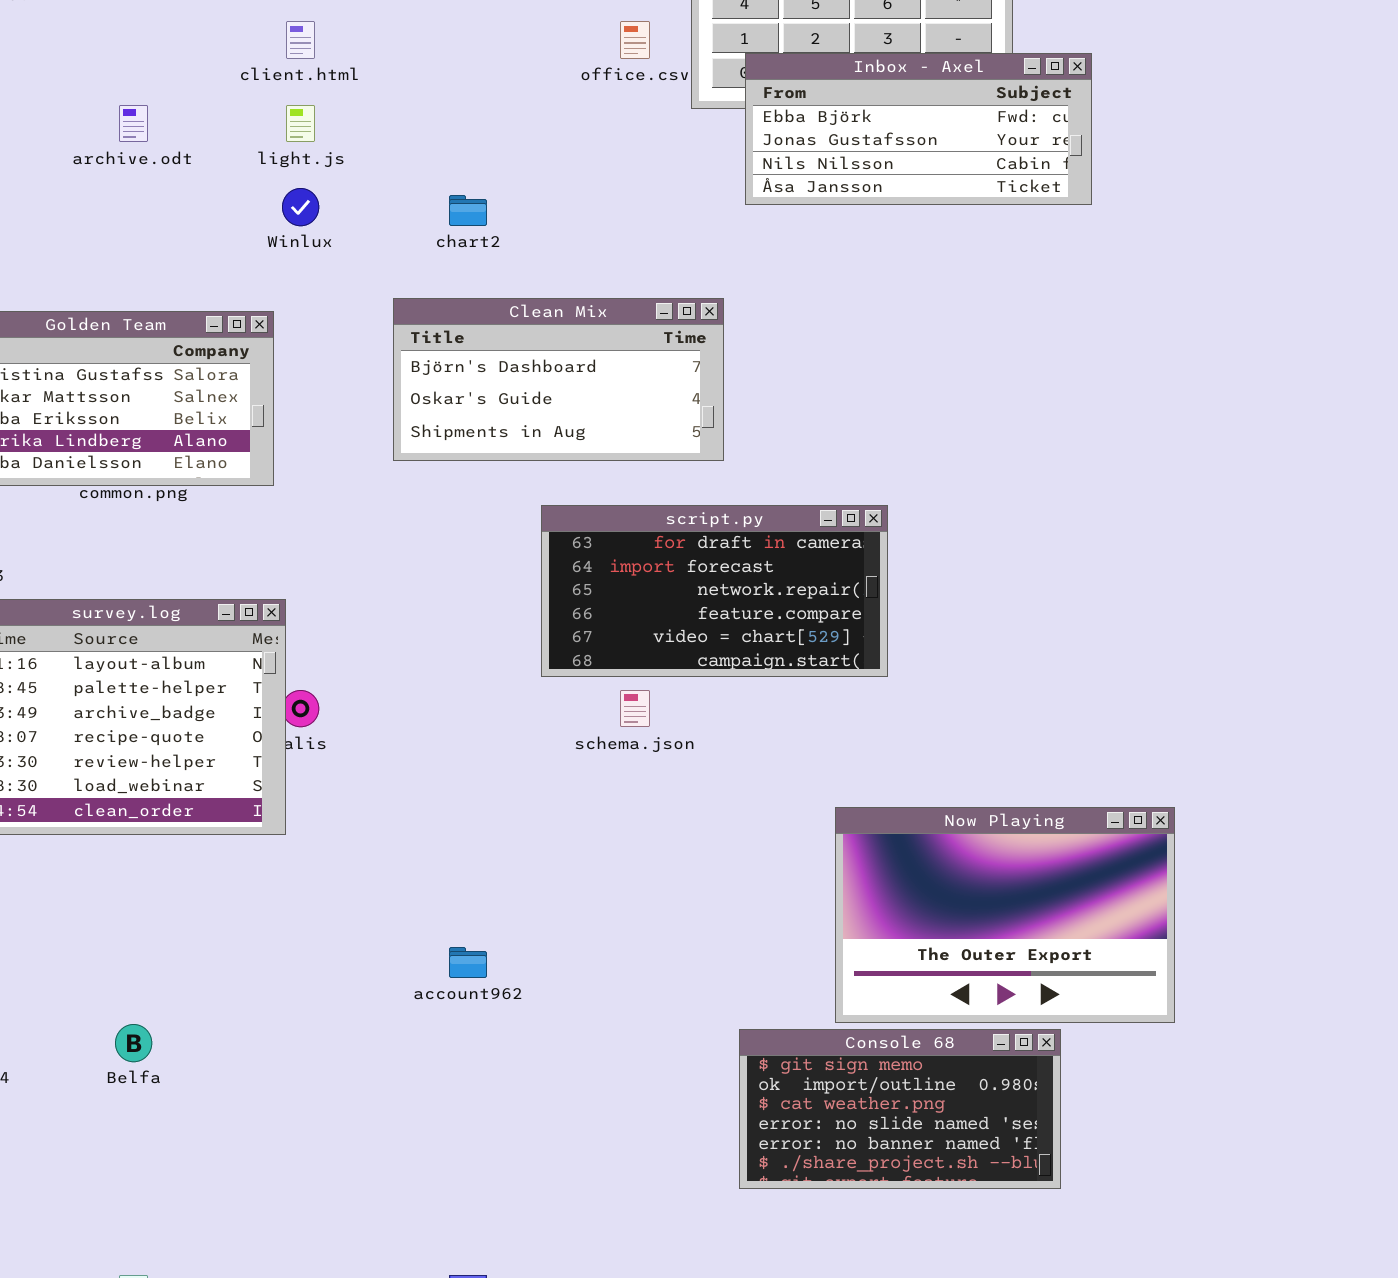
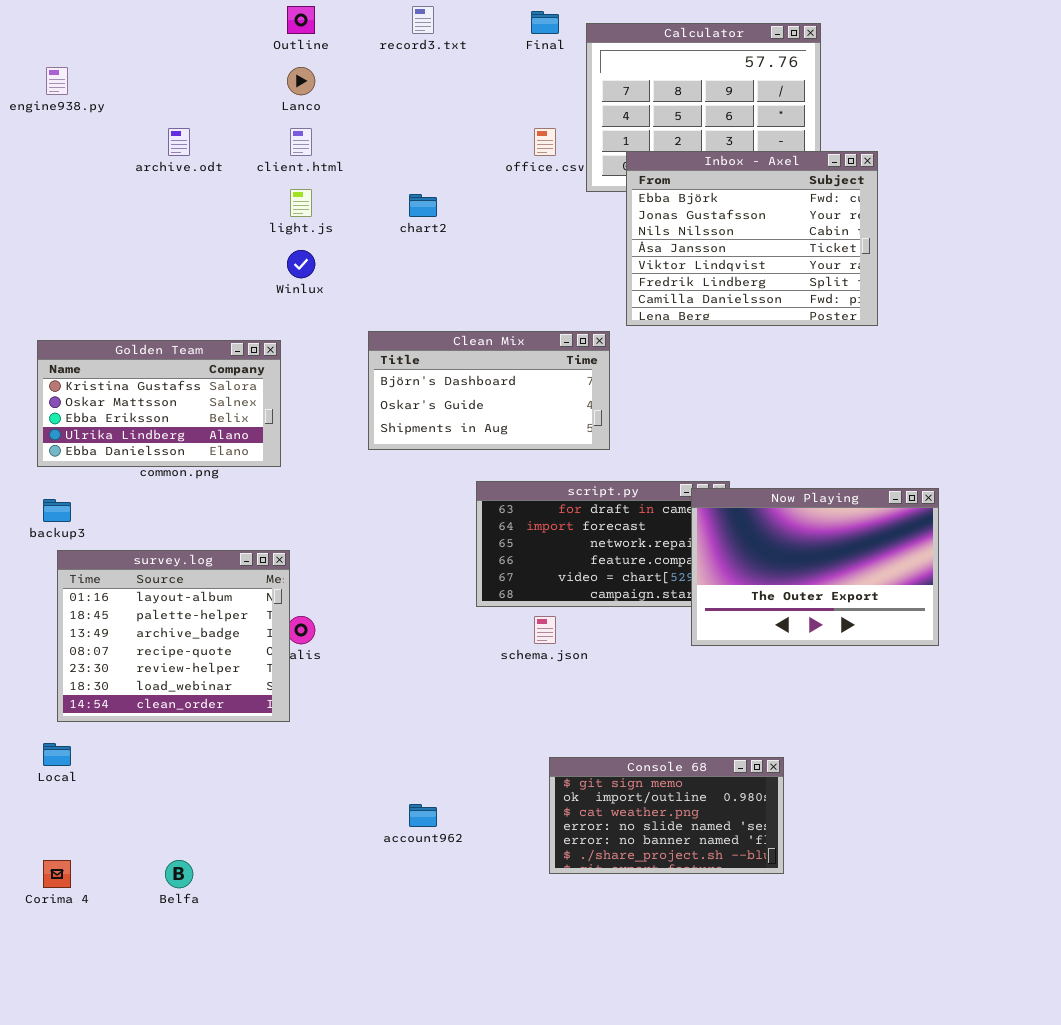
Inbox - Axel: [745,53,1092,205] -> [626,151,878,326], resized
archive.odt: [119,105,148,142] -> [168,128,190,156], moved
chart2: [449,195,487,226] -> [409,194,437,217], moved
Now Playing: [835,807,1175,1023] -> [691,488,939,646], moved
Console 68: [739,1029,1061,1189] -> [549,757,784,874], moved

